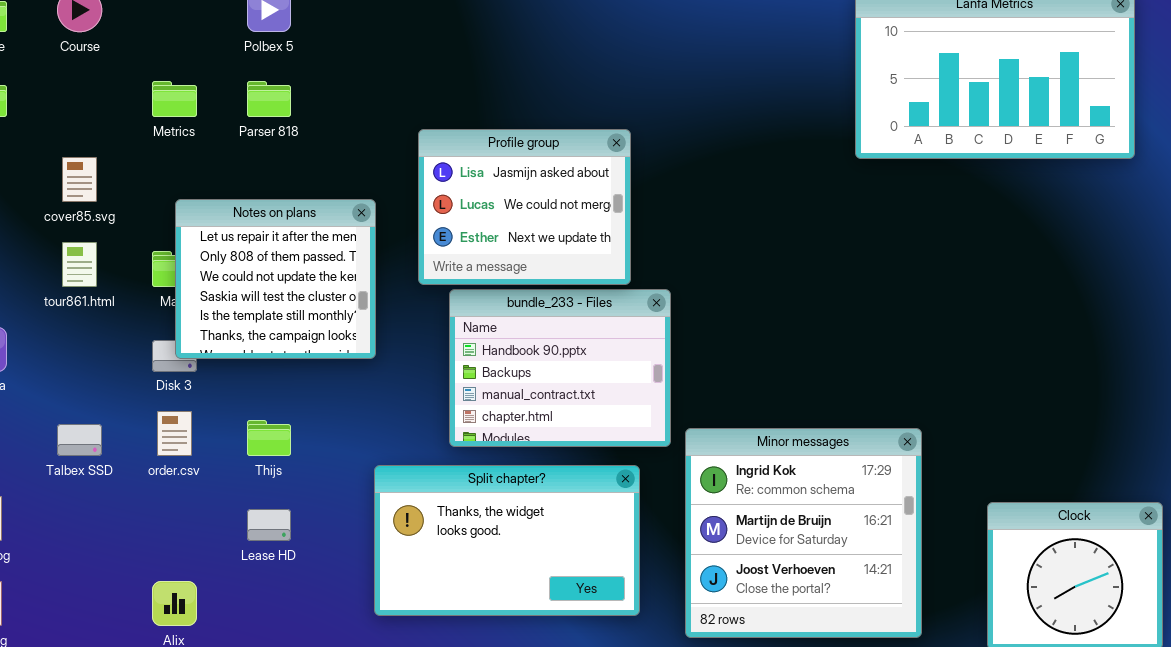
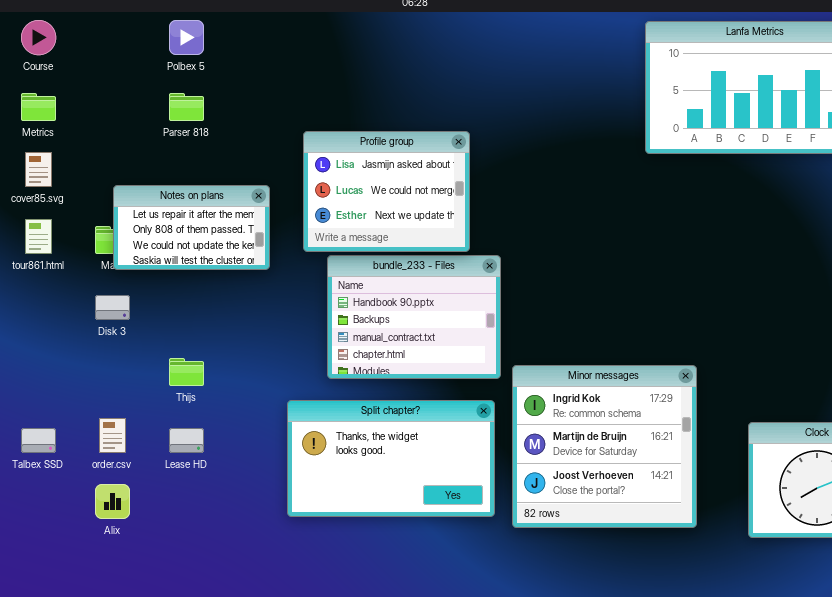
Metrics: [152,81,197,117] -> [21,93,56,121], moved
Notes on plans: [175,199,376,359] -> [113,185,270,270], resized
order.csv: [157,411,192,456] -> [99,418,126,453], moved
Talbex SSD: [57,424,102,456] -> [21,428,56,453], moved
Split chapter?: [374,465,640,616] -> [287,400,495,517], moved

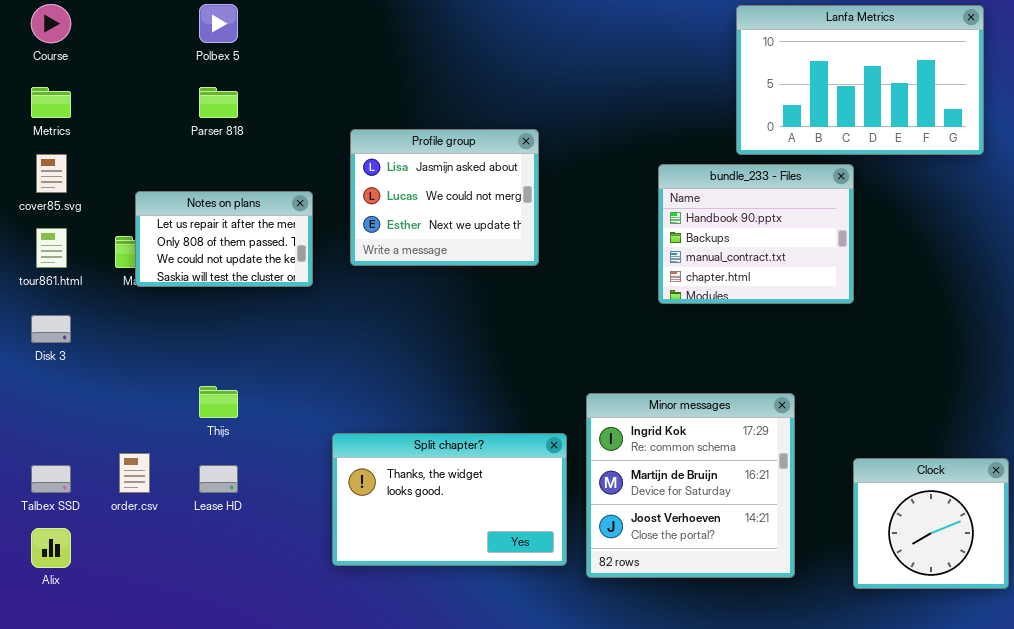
bundle_233 - Files: [327,255,501,379] -> [658,164,854,304], moved
Disk 3: [95,295,130,320] -> [31,315,71,343], moved
Alix: [95,484,130,519] -> [31,528,71,568], moved

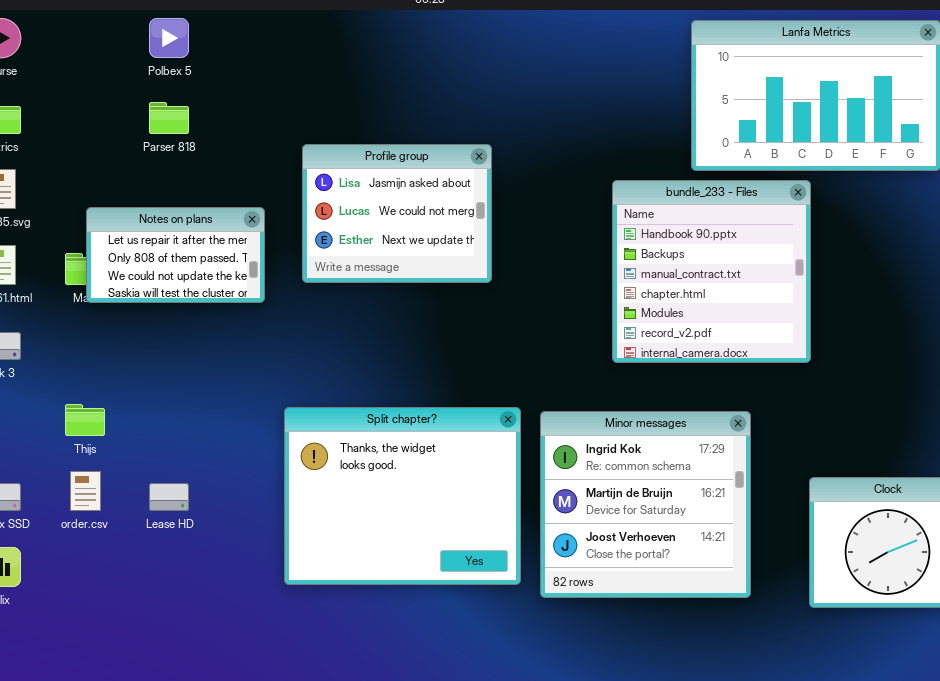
bundle_233 - Files: [658,164,854,304] -> [612,180,811,363], resized
Thijs: [199,386,238,418] -> [65,404,105,436], moved
Split chapter?: [332,433,567,566] -> [284,407,521,585], resized

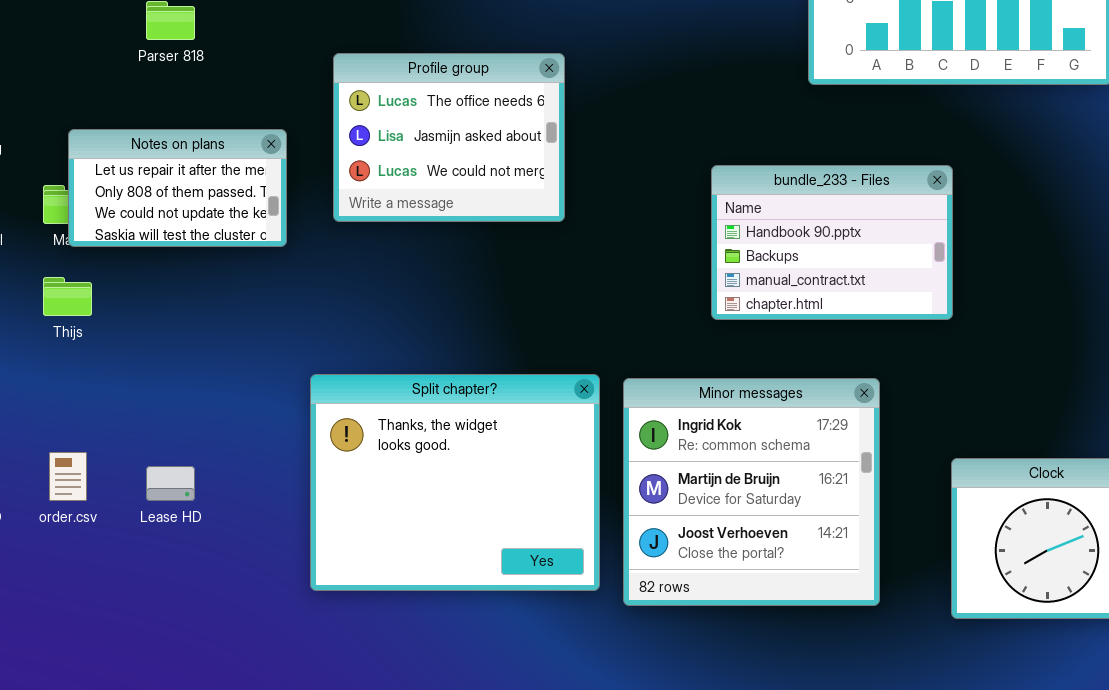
Profile group: [302,144,492,283] -> [333,53,565,222], scrolled up 1 row
bundle_233 - Files: [612,180,811,363] -> [711,165,953,320], resized
Thijs: [65,404,105,436] -> [43,277,92,316], moved

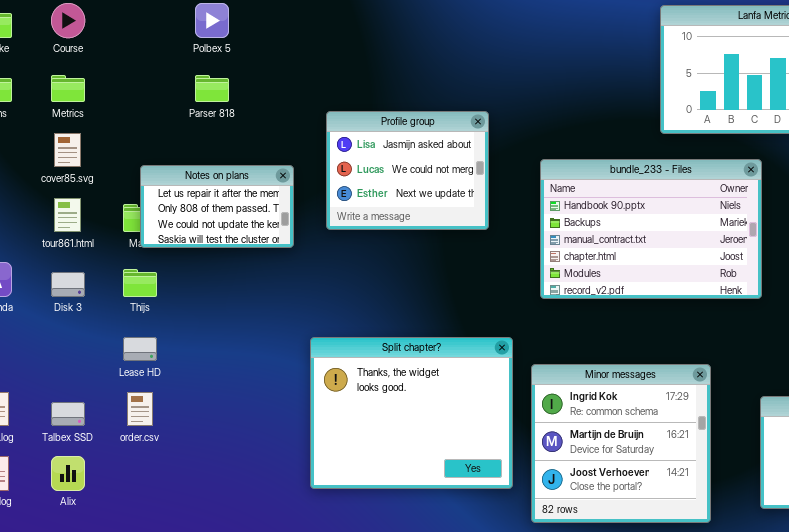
Profile group: [333,53,565,222] -> [326,111,489,230], scrolled down 1 row
bundle_233 - Files: [711,165,953,320] -> [540,159,762,299], resized
Minor messages: [623,378,880,606] -> [531,364,711,523], moved
Lease HD: [146,466,195,501] -> [123,337,157,361], moved

